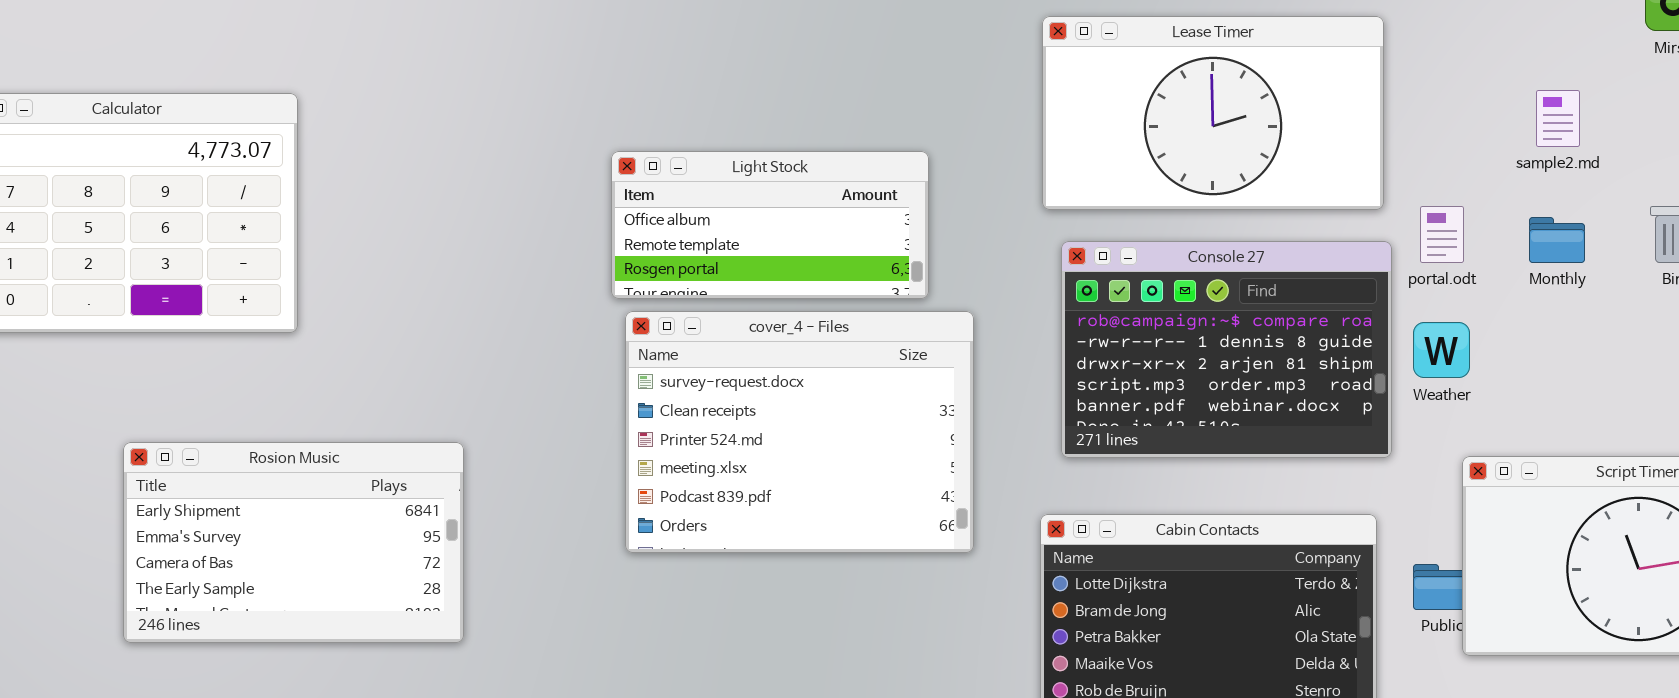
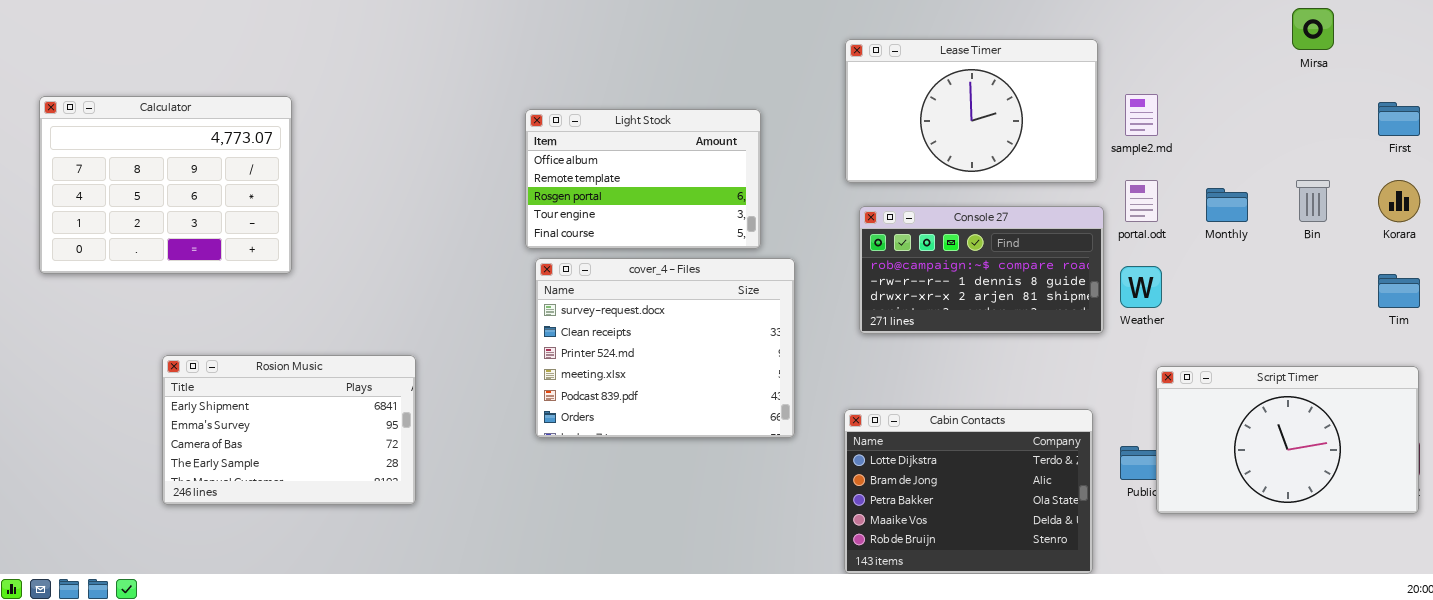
sample2.md: [1536,90,1580,147] -> [1125,94,1158,136], moved
Light Stock: [611,151,929,299] -> [525,109,761,249], resized
Console 27: [1061,241,1392,458] -> [859,206,1104,334], resized

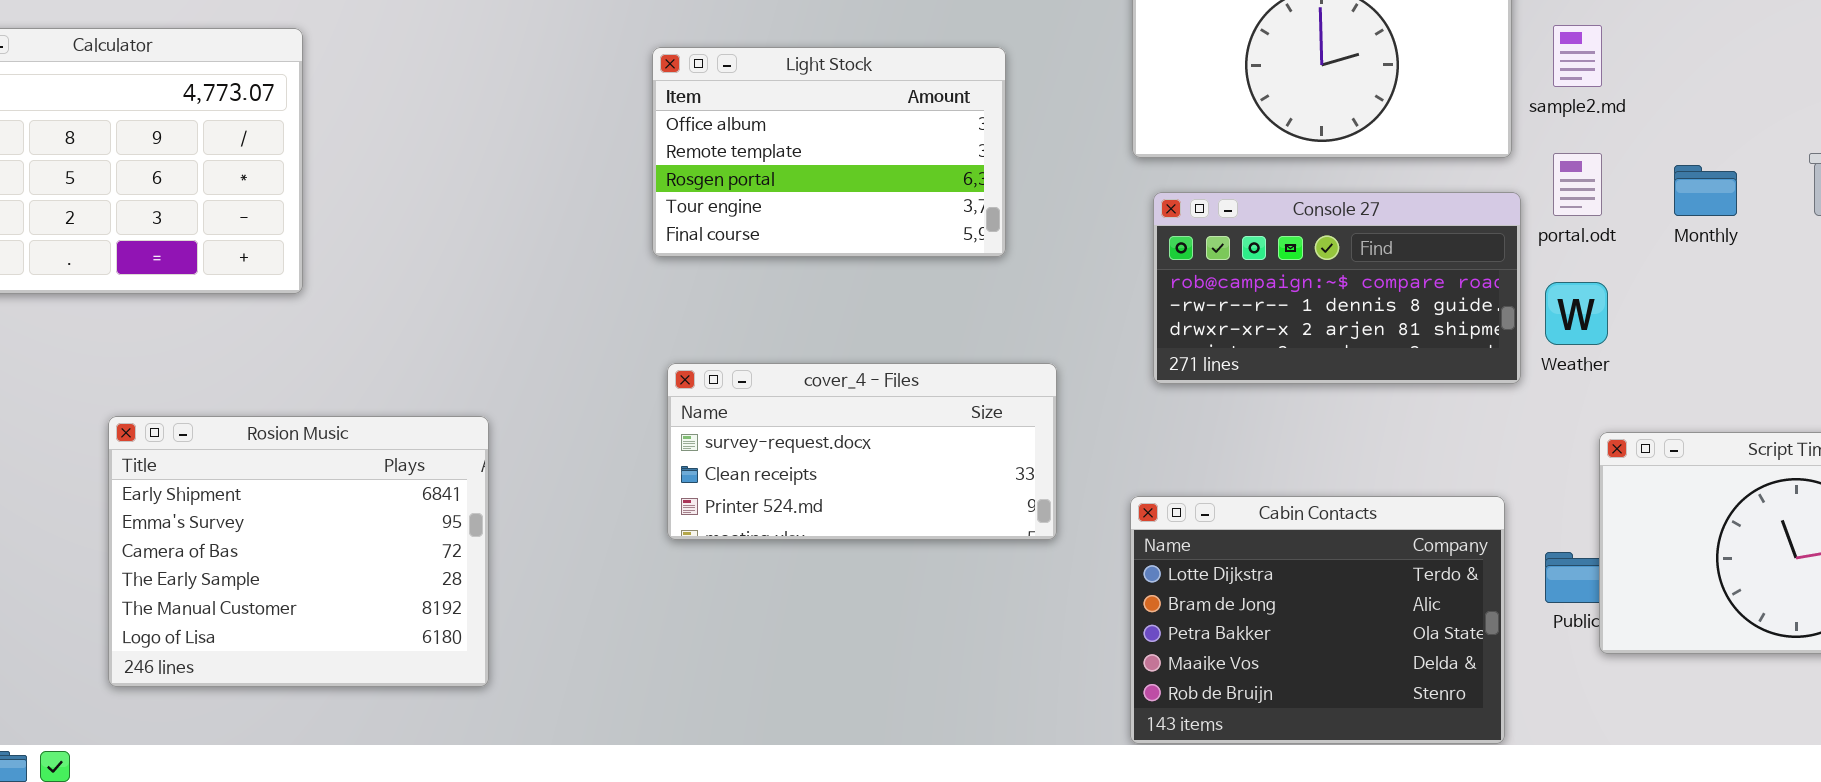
cover_4 - Files: [535,258,795,438] -> [667,363,1057,540], resized
Rosion Music: [162,355,416,505] -> [108,416,489,687], resized

